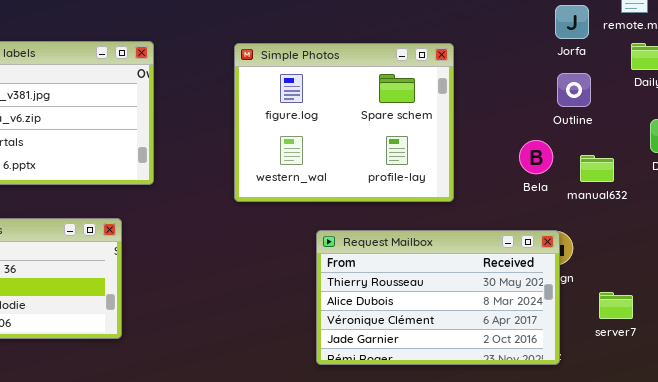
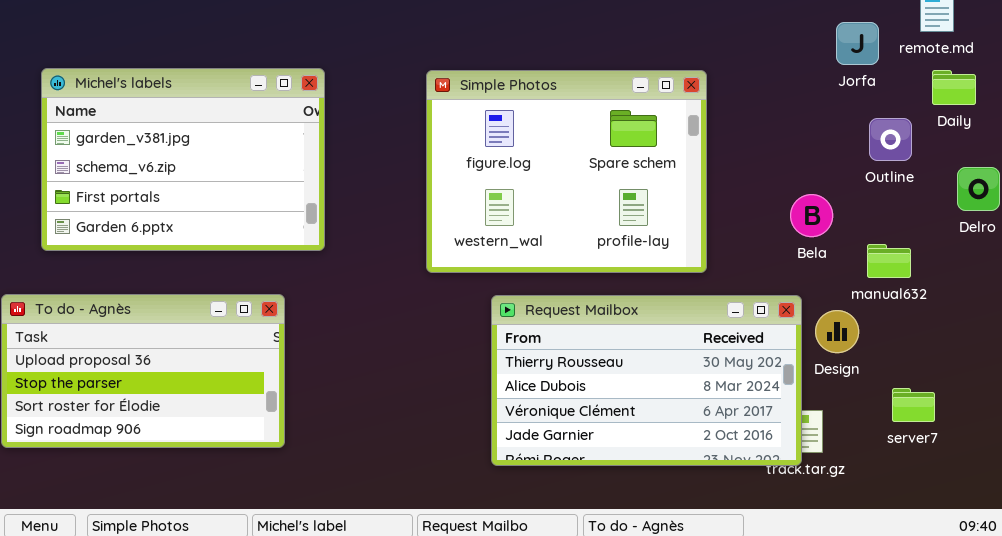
Outline: [557,73,591,107] -> [869,118,912,161], moved
manual632: [580,155,614,182] -> [867,244,911,278], moved
Request Mailbox: [316,230,560,365] -> [491,295,802,466], moved

